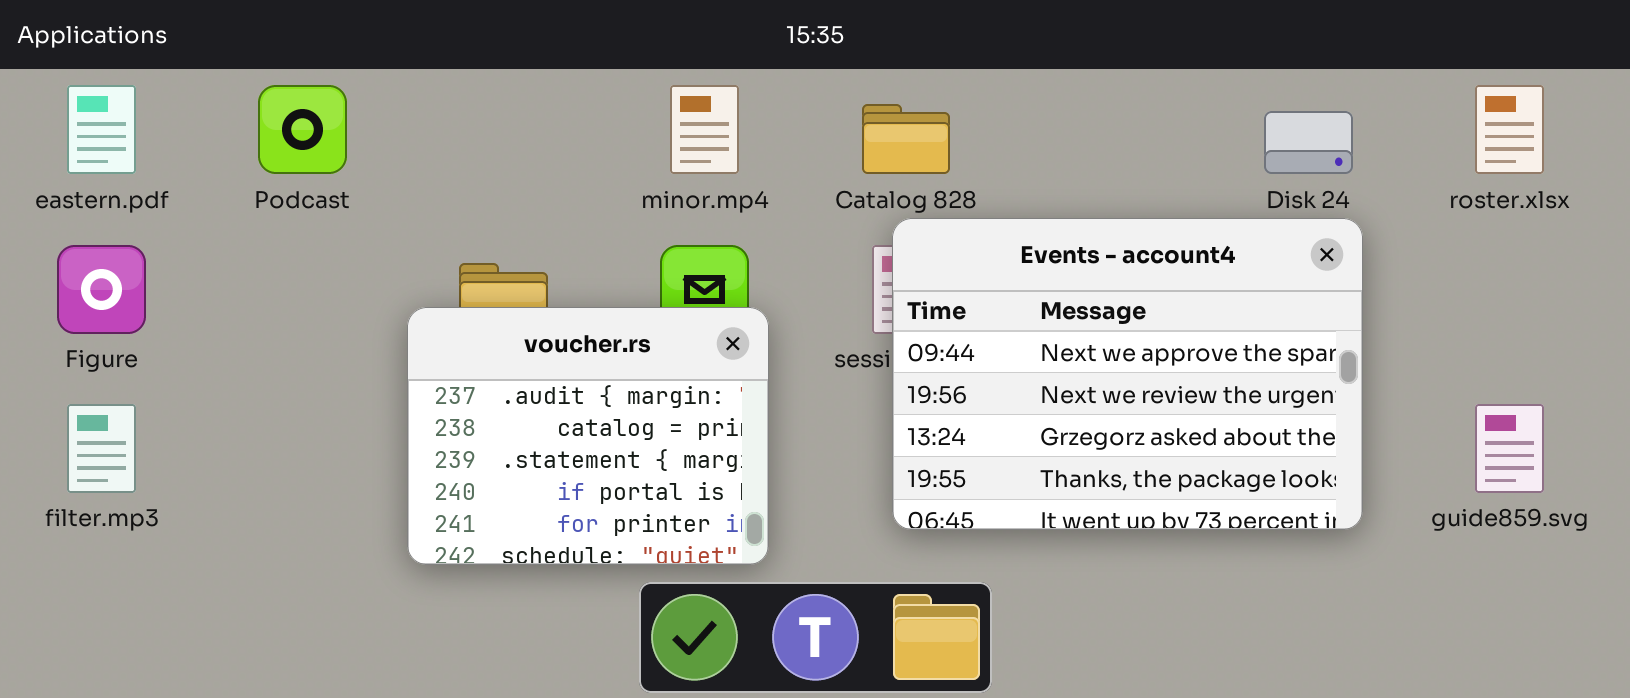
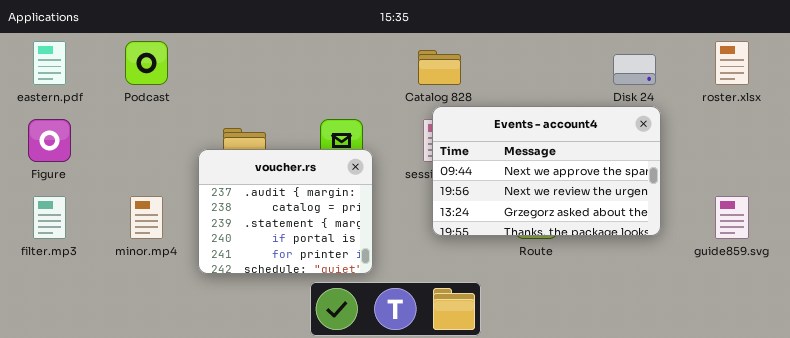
minor.mp4: [670,85,739,174] -> [130,196,163,239], moved
Events - account4: [892,218,1363,530] -> [432,106,661,236], resized

